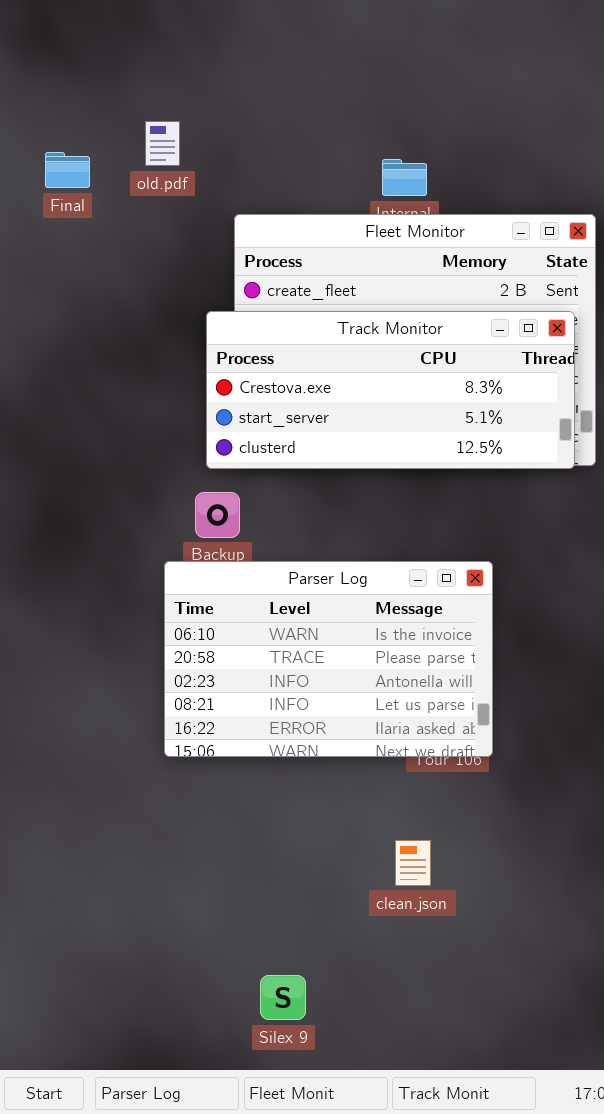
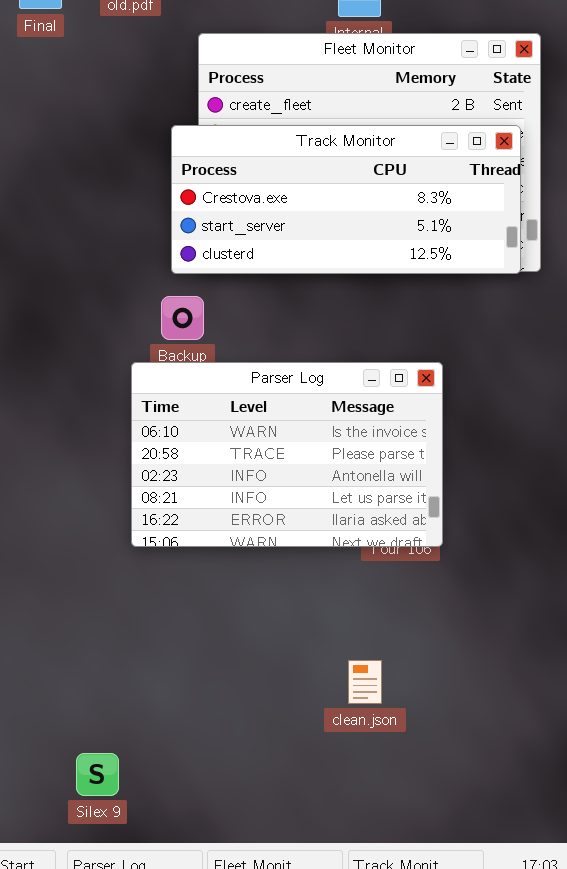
clean.json: [395,840,431,886] -> [348,660,382,704], moved
Silex 9: [260,975,306,1020] -> [76,753,119,796], moved

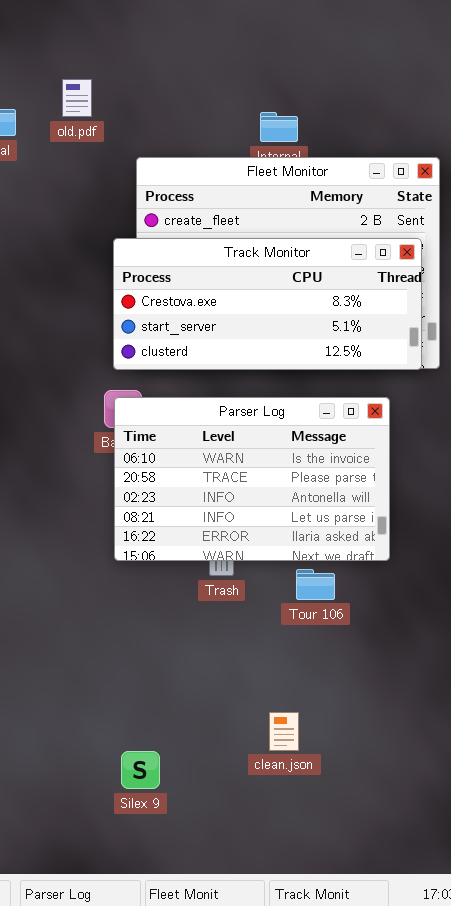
Parser Log: [131,362,443,547] -> [114,397,390,561], moved
Silex 9: [76,753,119,796] -> [121,751,160,789], moved

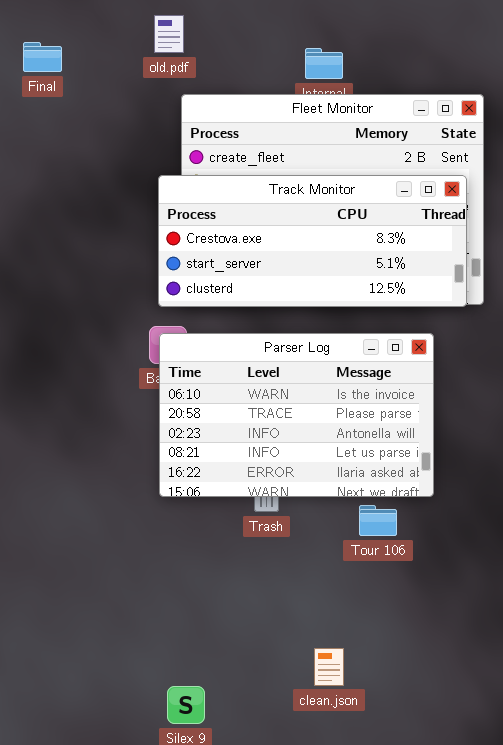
old.pdf: [62,79,92,117] -> [154,15,184,53], moved
Tour 106: [296,569,335,600] -> [359,505,397,536], moved

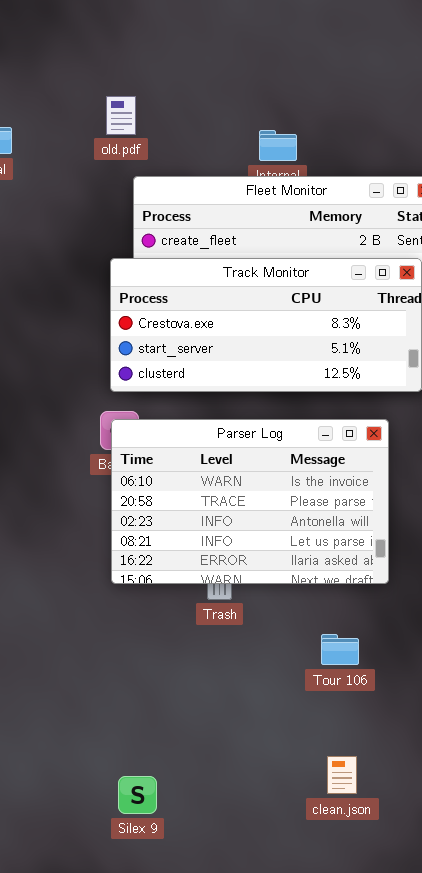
Tour 106: [359,505,397,536] -> [321,634,359,665], moved
clean.json: [314,648,344,686] -> [327,756,357,794], moved

